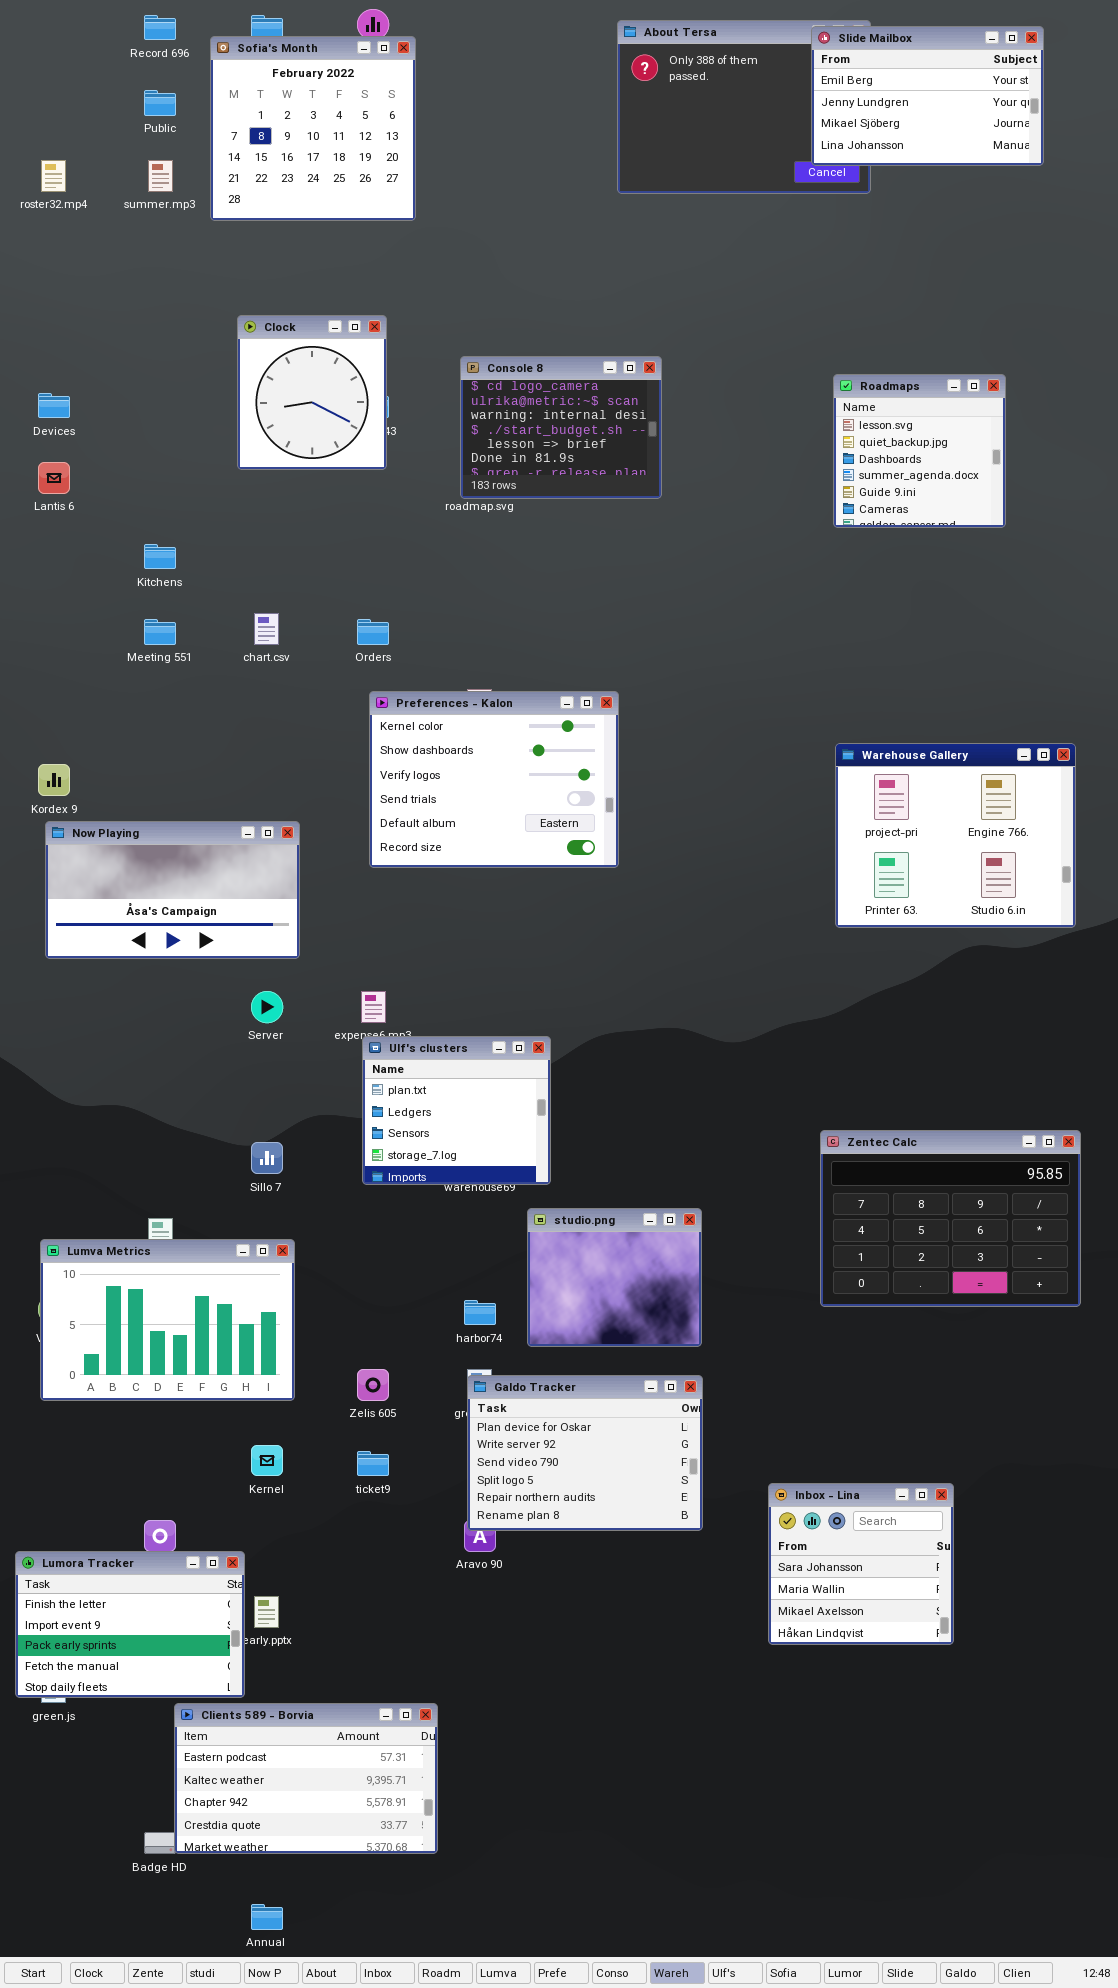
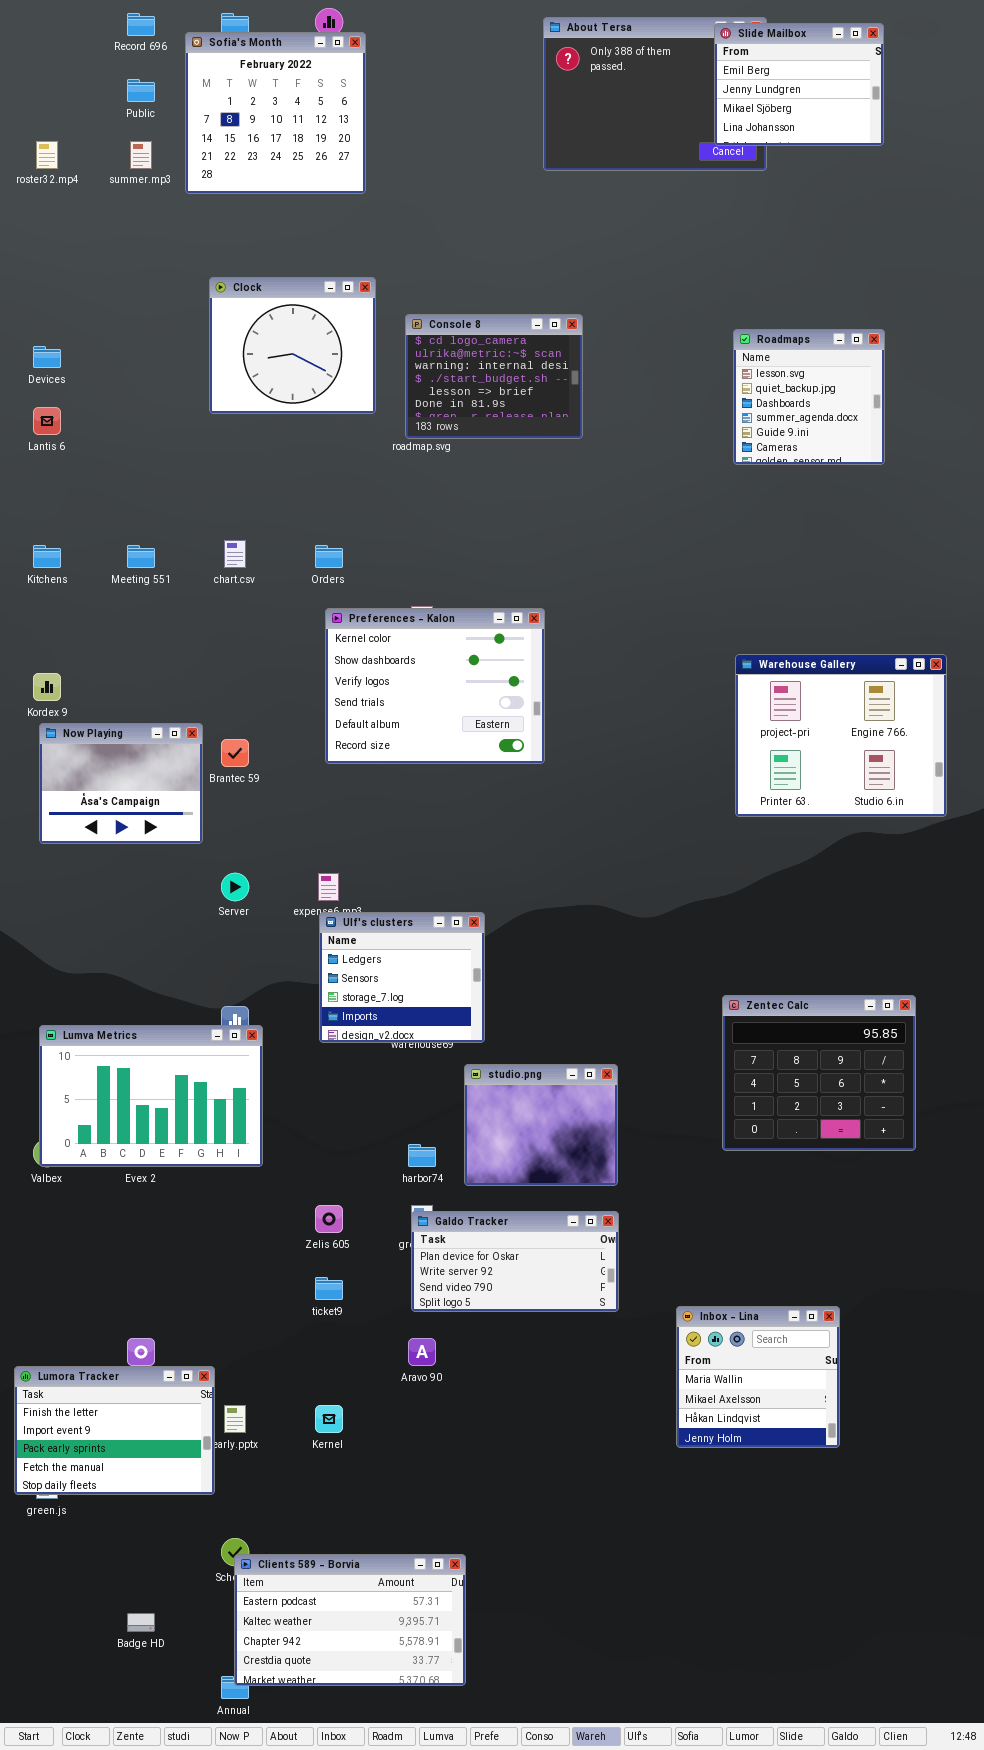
Slide Mailbox: [811,26,1044,166] -> [714,23,884,146], resized
Clock: [237,315,387,470] -> [209,277,376,414], resized
Kitchens: [144,544,176,569] -> [33,545,61,568], moved
Now Playing: [45,821,300,959] -> [39,723,203,844], resized
Ulf's clusters: [362,1036,551,1185] -> [319,912,485,1043], scrolled down 1 row
Zentec Calc: [820,1130,1081,1307] -> [722,995,916,1151], resized
Lumva Metrics: [40,1239,295,1401] -> [39,1025,263,1167], moved
Galdo Tracker: [467,1375,703,1531] -> [411,1211,619,1312], resized
Kernel: [251,1445,283,1476] -> [315,1405,343,1433], moved
Inbox - Lina: [768,1483,954,1645] -> [676,1306,840,1448], scrolled down 1 row
Clients 589 - Borvia: [174,1703,438,1854] -> [234,1554,466,1686], moved

